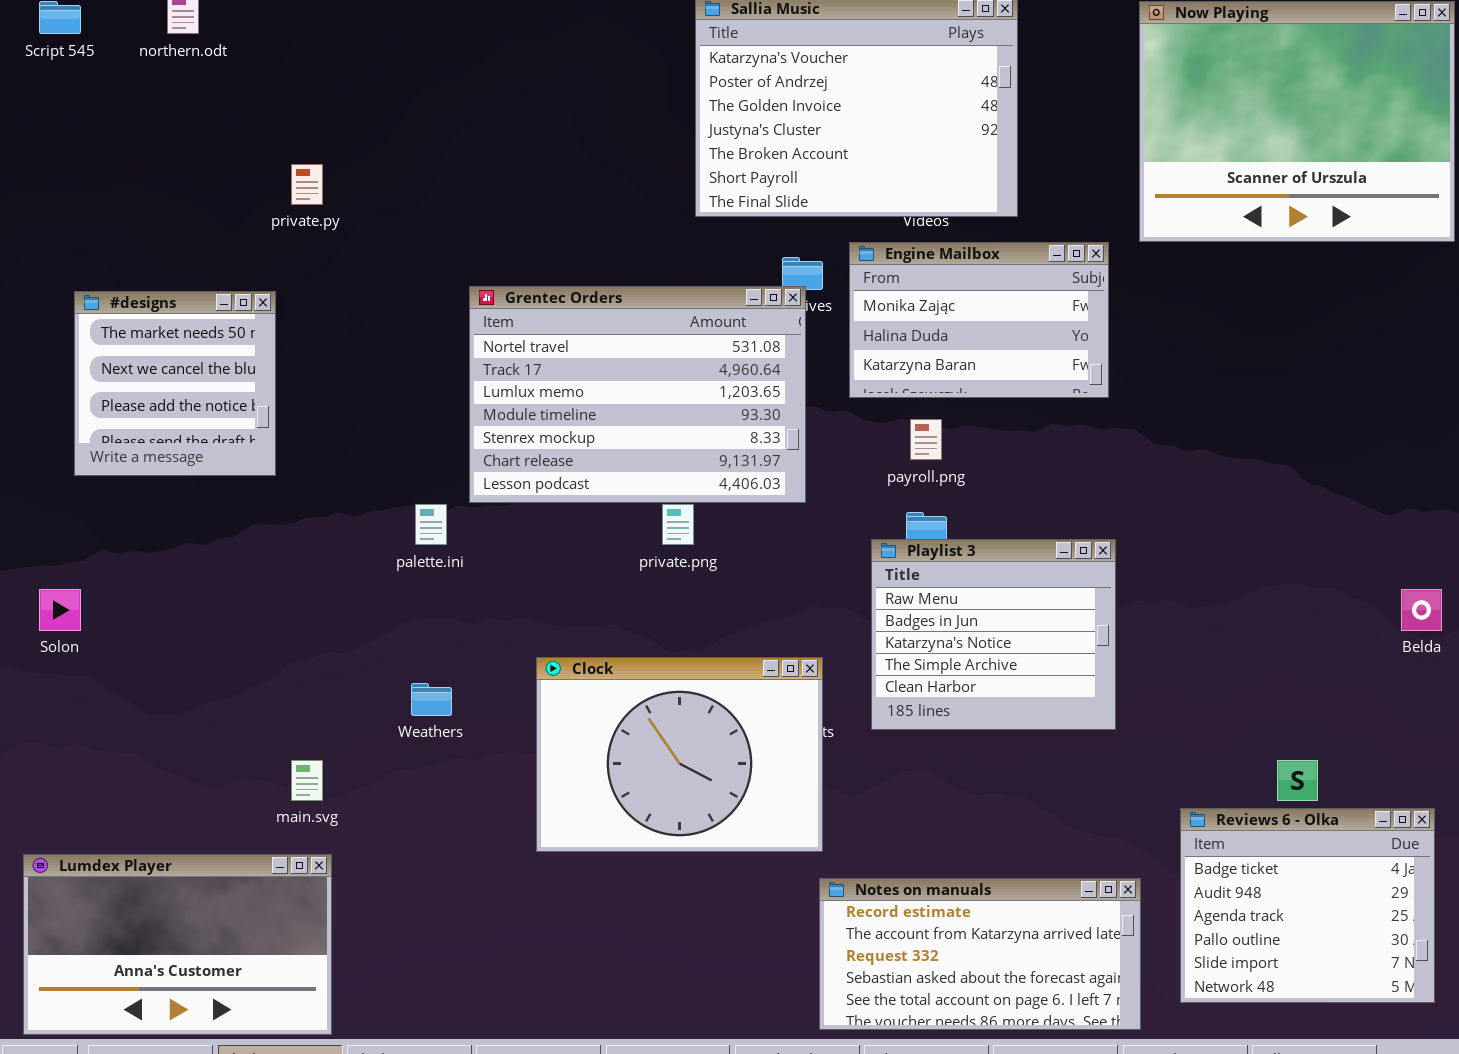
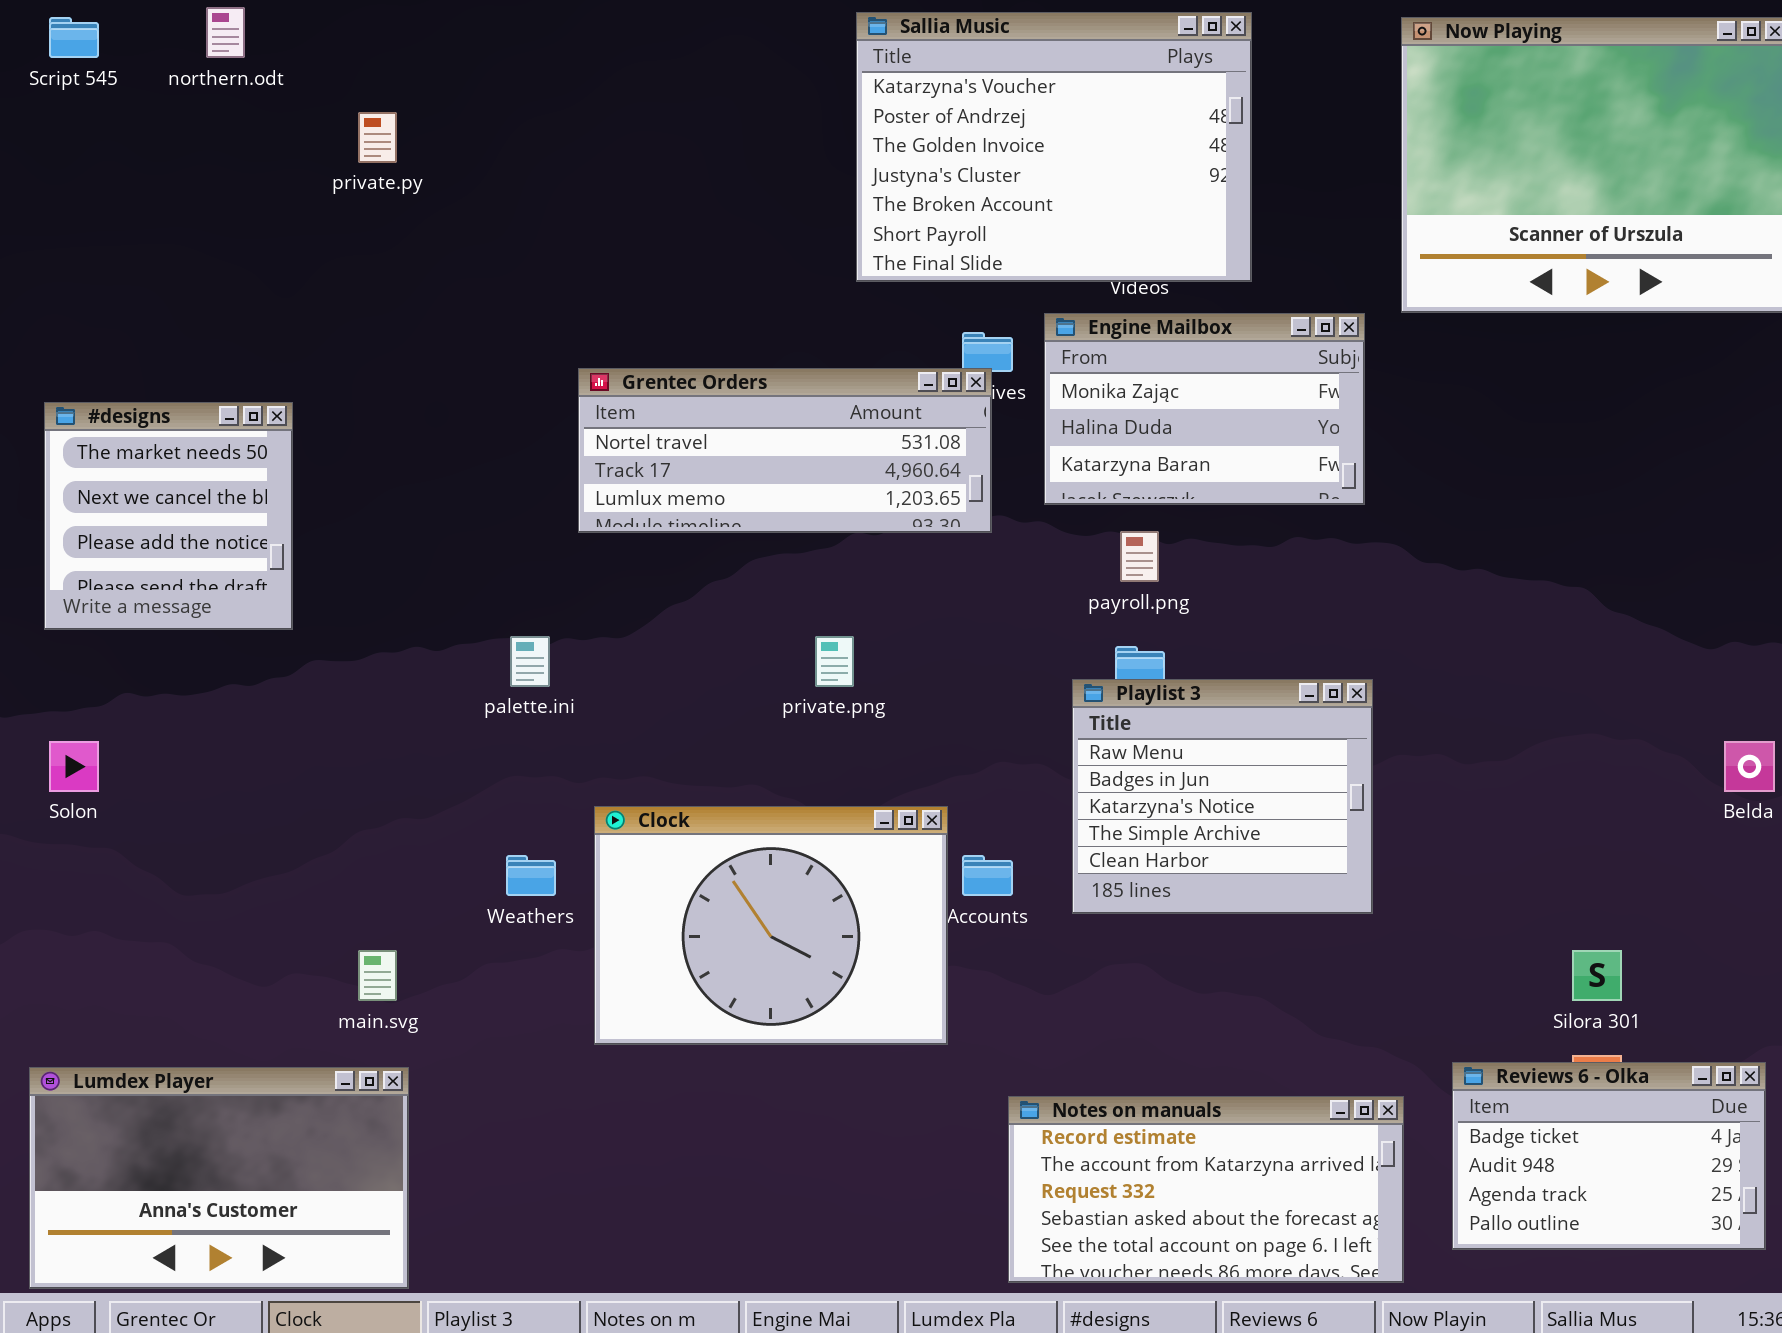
private.py: [291,164,323,205] -> [358,112,397,163], moved
Grentec Orders: [469,286,806,503] -> [578,368,992,533], resized
#designs: [74,291,276,476] -> [44,402,293,630], moved
Clock: [536,657,823,852] -> [594,806,948,1045], moved
Reviews 6 - Olka: [1180,808,1435,1003] -> [1452,1062,1766,1250], resized

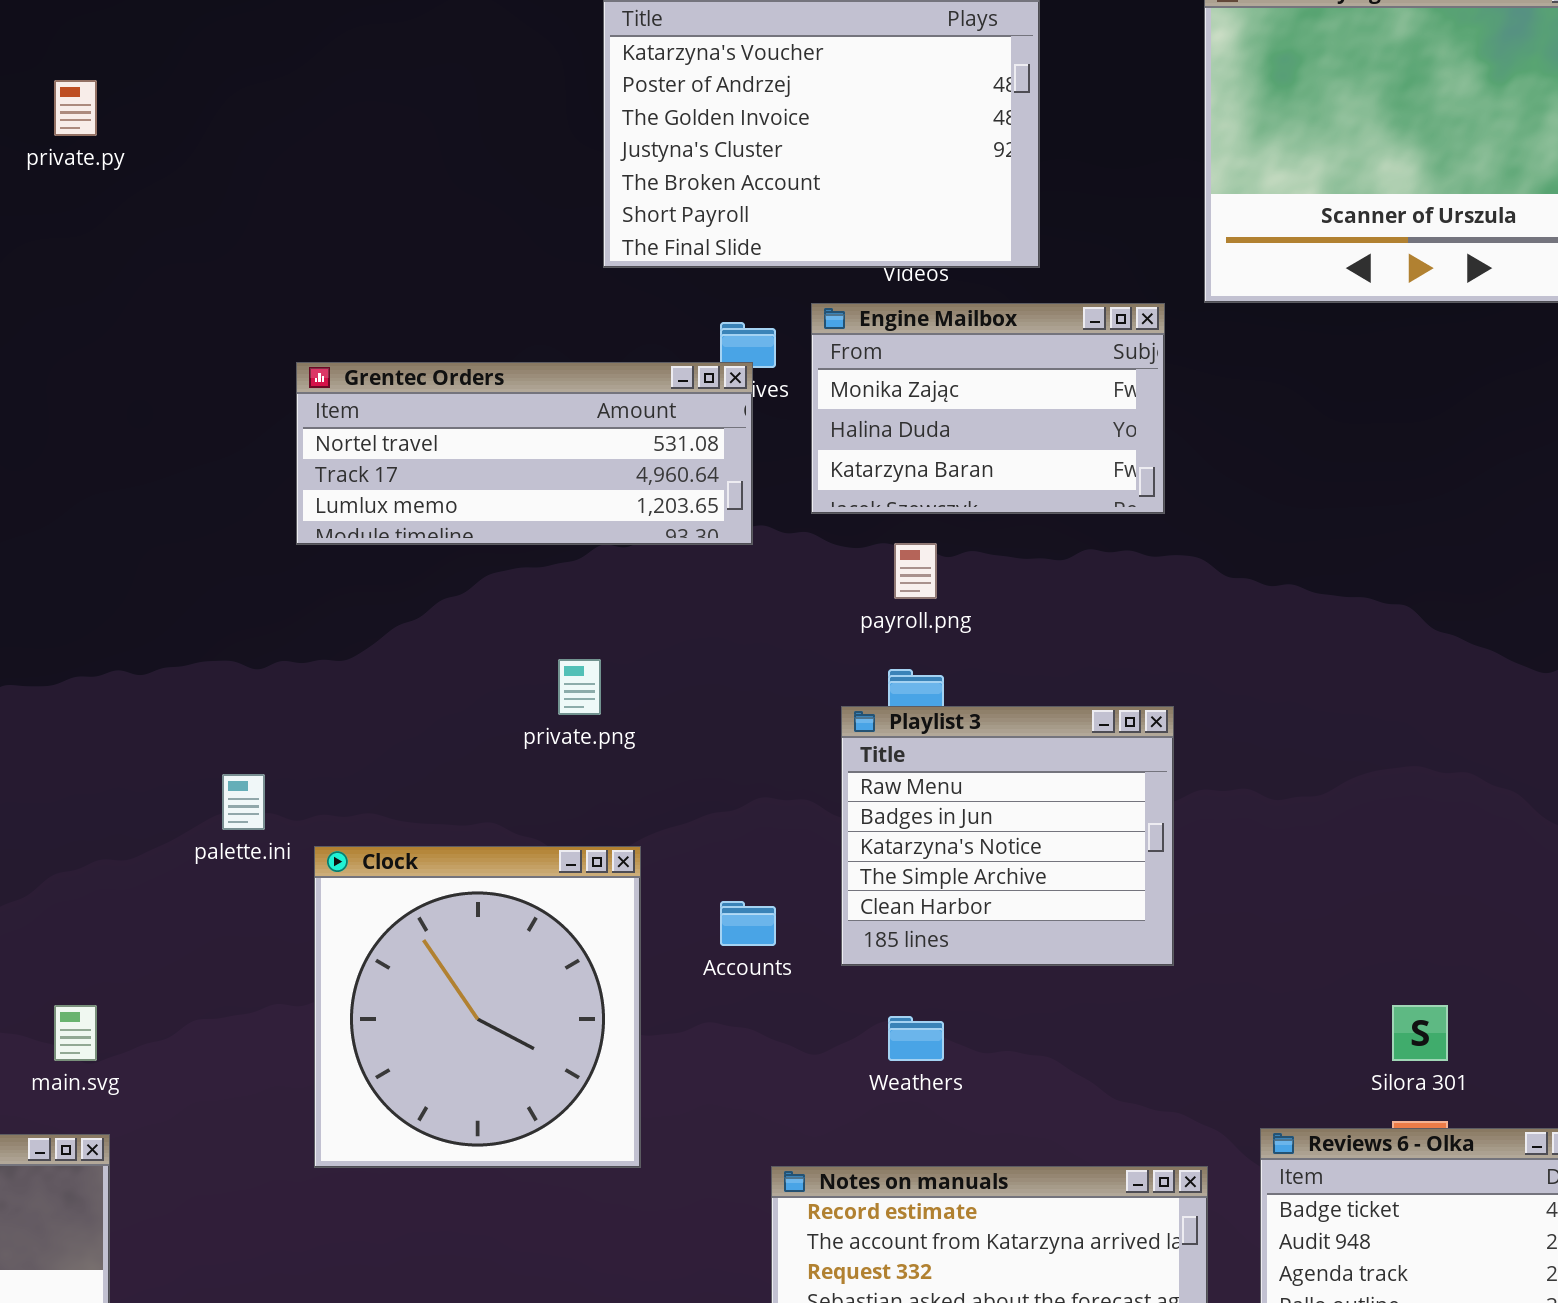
palette.ini: [510,636,550,687] -> [222,774,265,830], moved
Clock: [594,806,948,1045] -> [314,846,641,1168], resized
Weathers: [506,855,556,896] -> [888,1016,944,1061], moved

